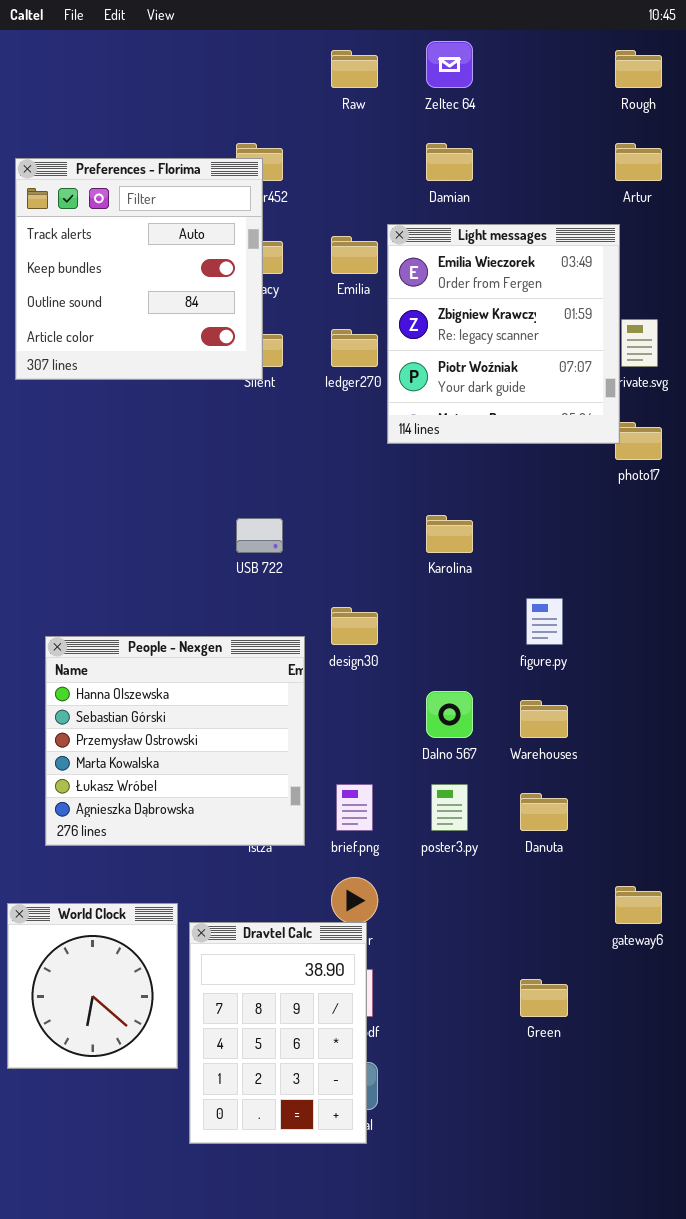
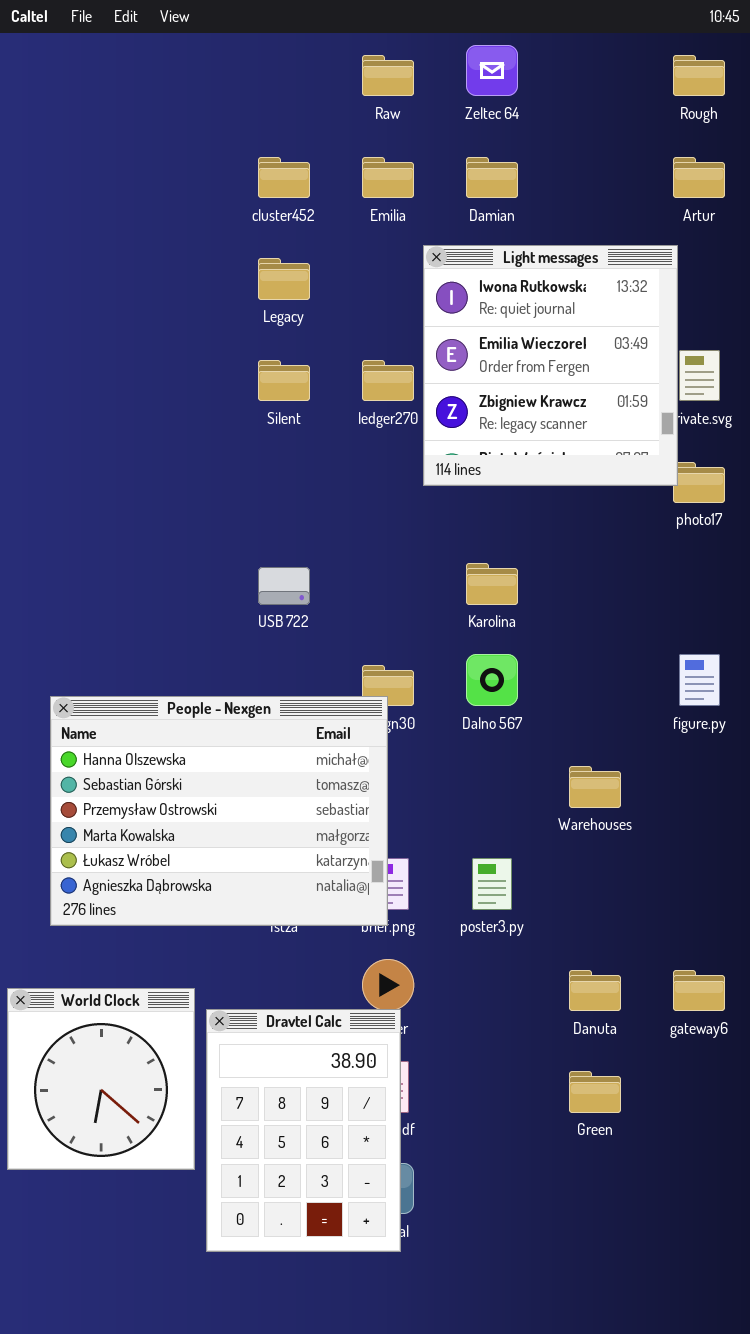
Preferences - Florima: [15,158,263,380] -> none, closed
Light messages: [387,224,620,444] -> [423,245,678,486], scrolled up 1 row
Emilia: [331,236,378,274] -> [362,157,414,198], moved
figure.py: [526,598,563,645] -> [679,654,720,706], moved
People - Nexgen: [45,636,305,846] -> [50,696,388,926], resized
Dalno 567: [426,691,473,738] -> [466,654,518,706], moved
Danuta: [520,793,568,831] -> [569,970,621,1011], moved

